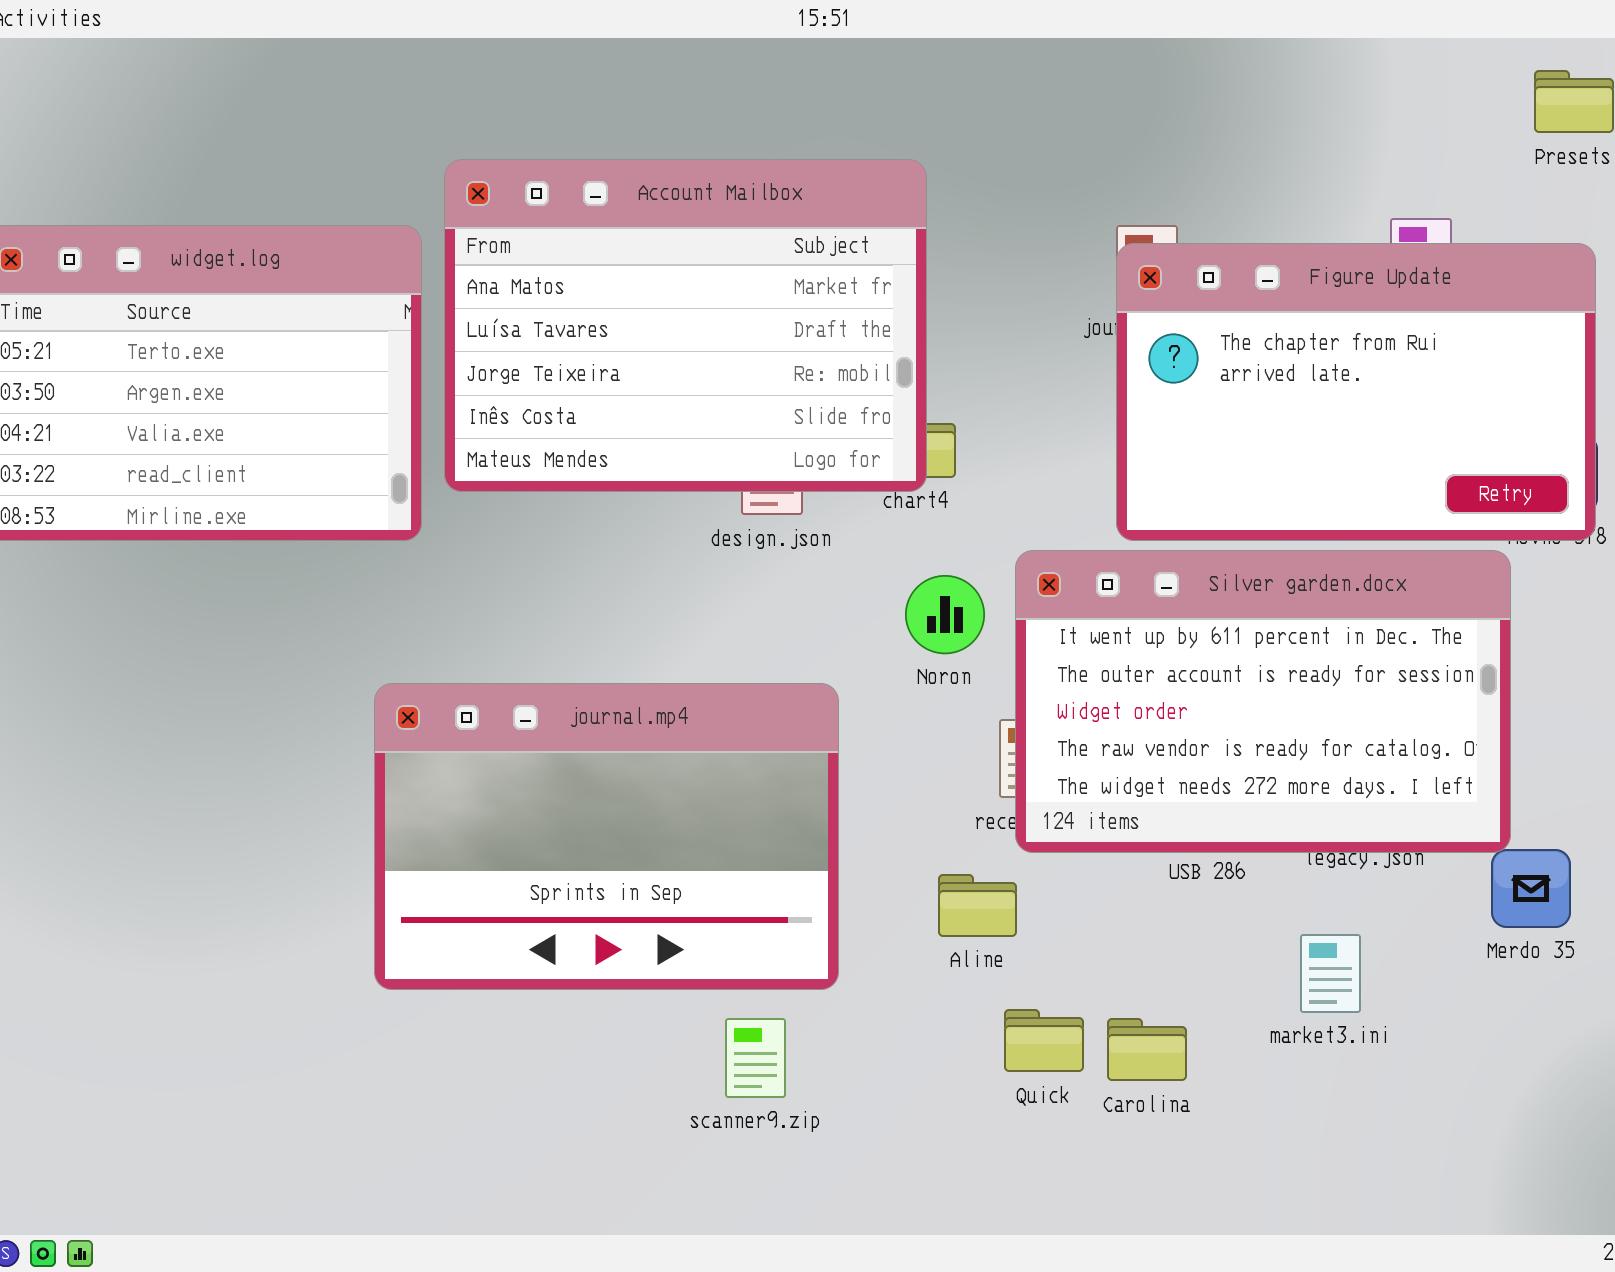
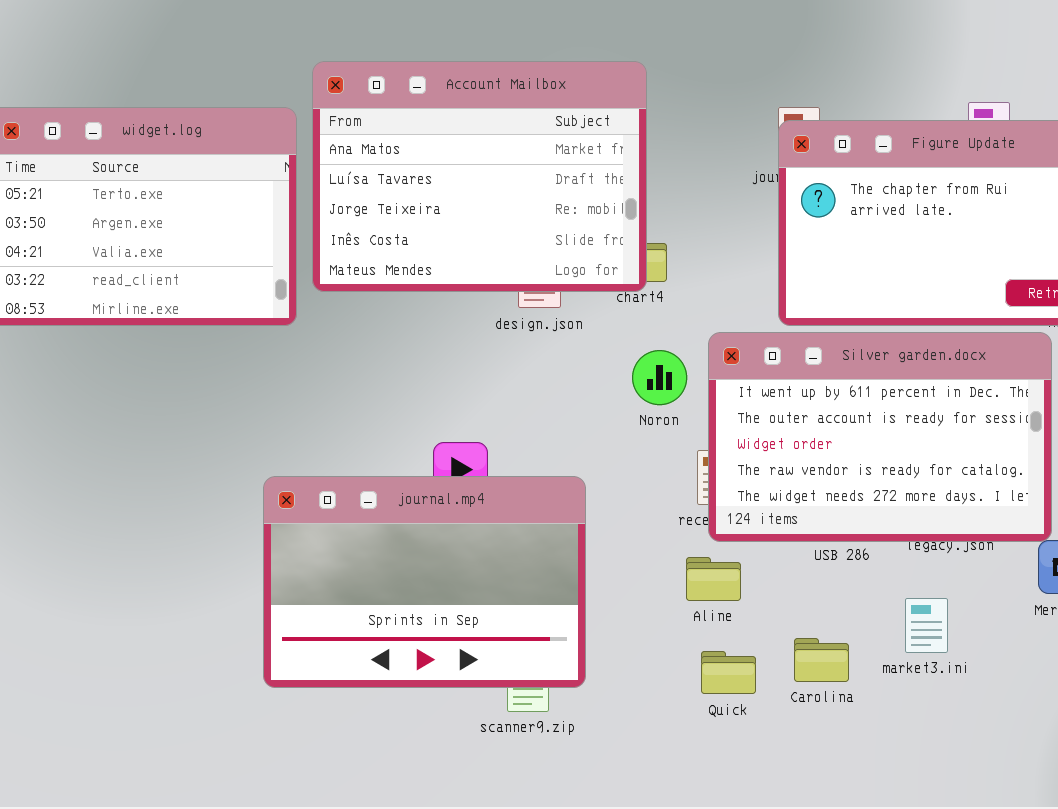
journal.mp4: [374,683,839,990] -> [263,476,586,688], moved
Aline: [938,874,1017,937] -> [686,557,741,601], moved
Carolina: [1107,1018,1187,1081] -> [794,638,849,682], moved

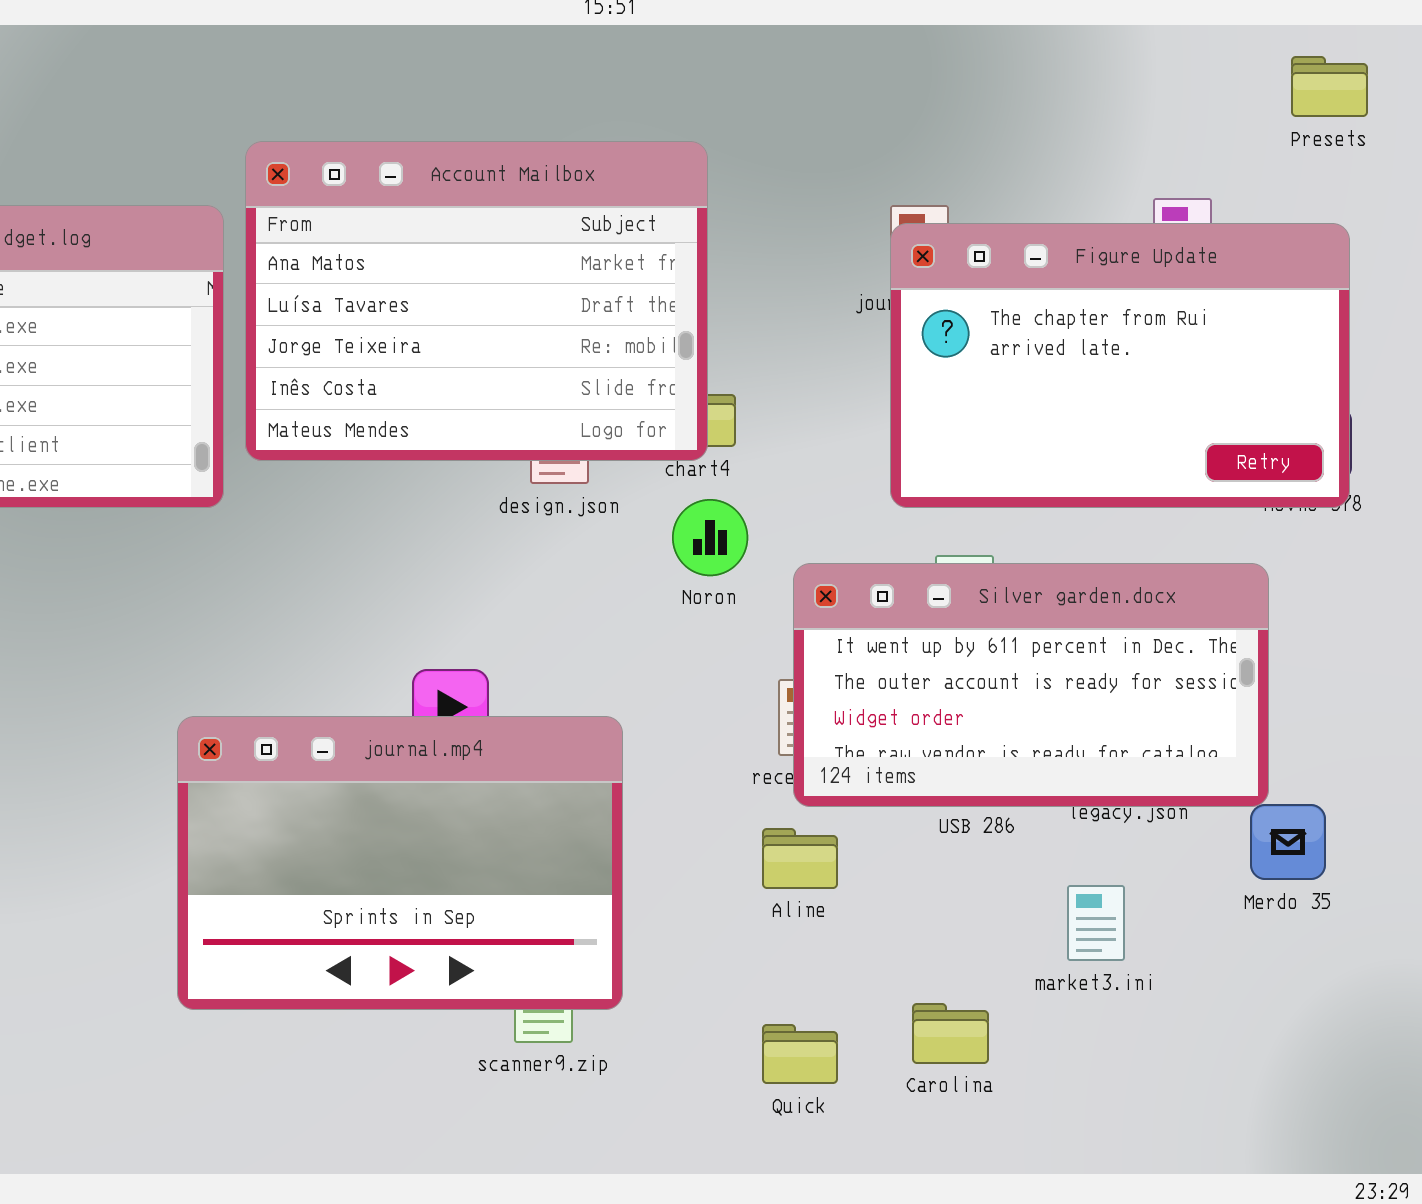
Silver garden.docx: [708,332,1052,542] -> [793,563,1269,807], resized
Noron: [632,350,687,405] -> [672,499,748,576], moved
Carolina: [794,638,849,682] -> [912,1003,989,1064], moved
Quick: [701,651,756,694] -> [762,1024,838,1084], moved

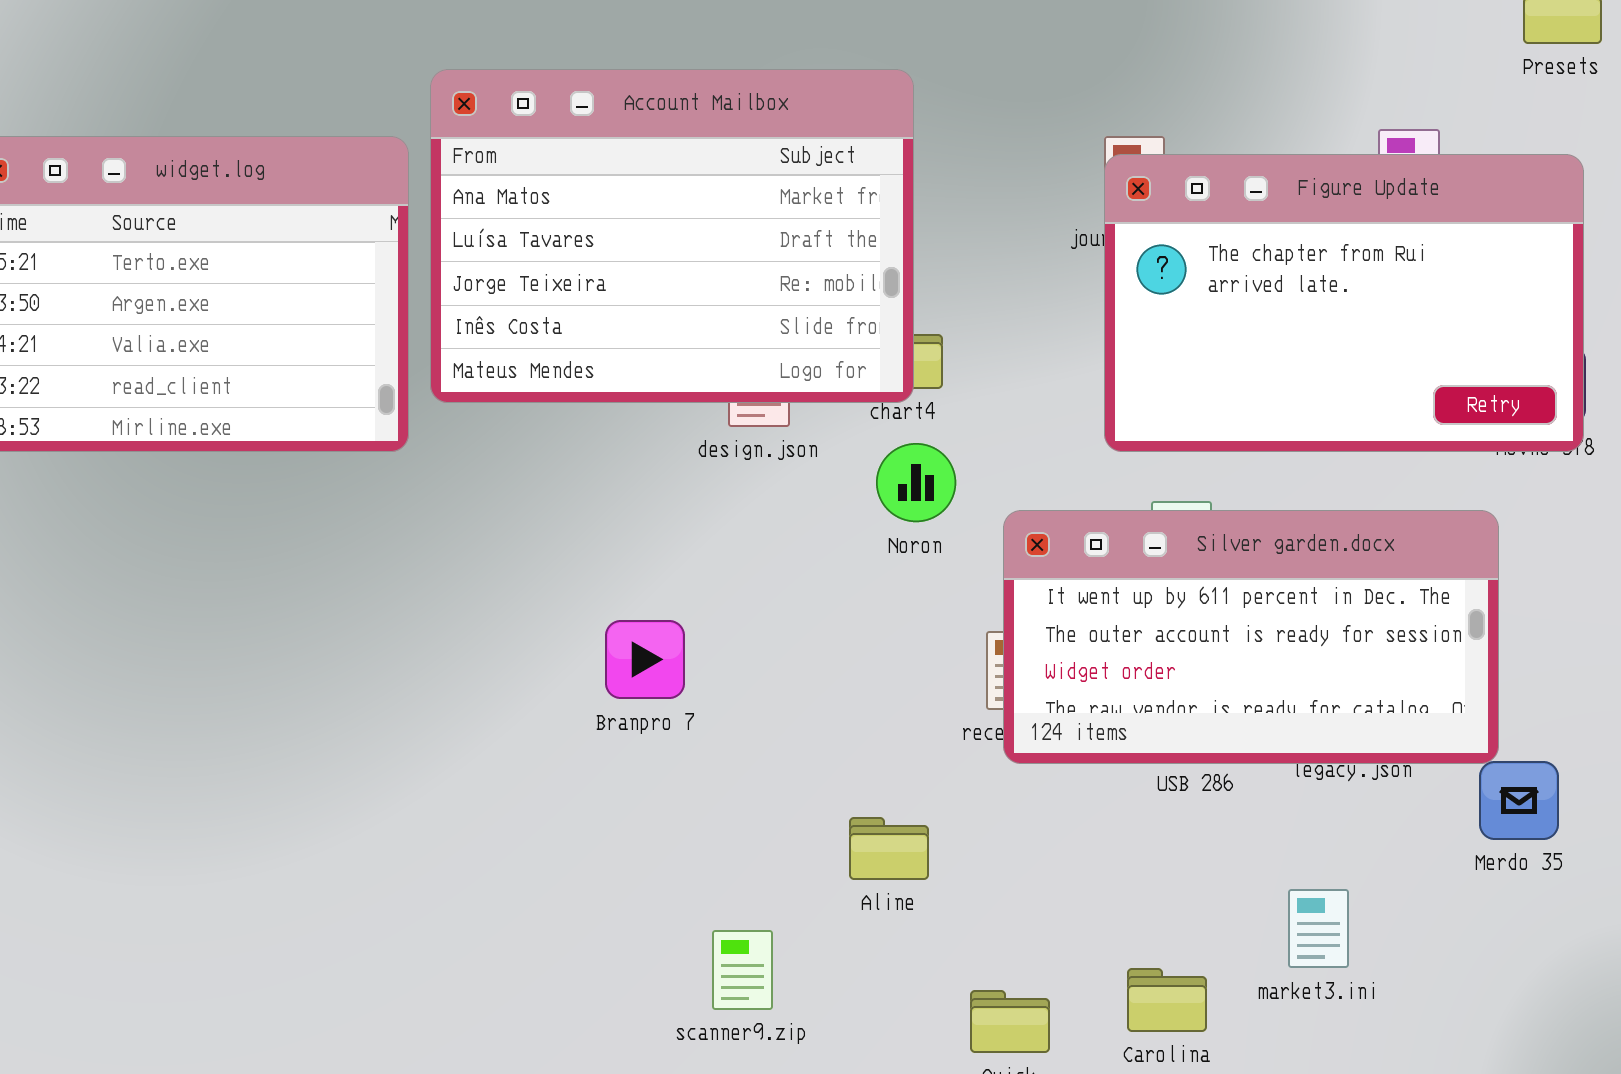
journal.mp4: [177,716,623,1010] -> none, closed
Aline: [762,828,838,889] -> [849,817,929,880], moved
market3.ini: [1067,885,1125,961] -> [1288,889,1349,968], moved

